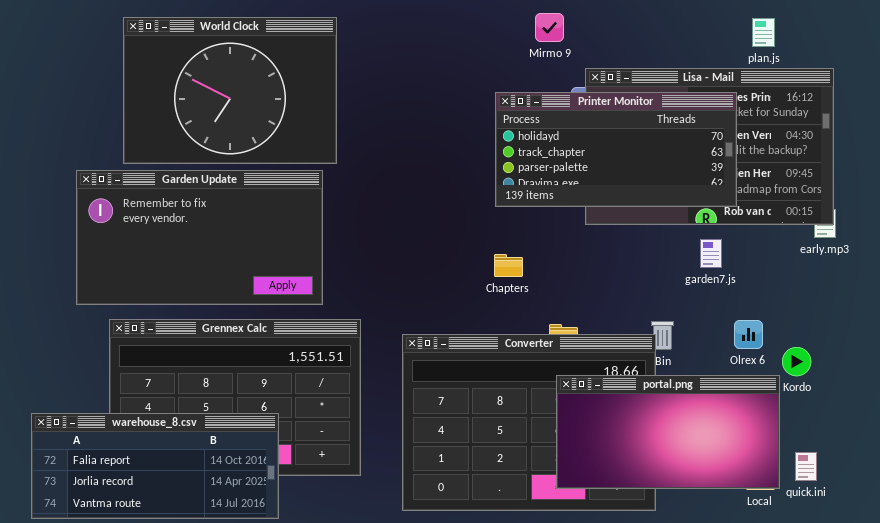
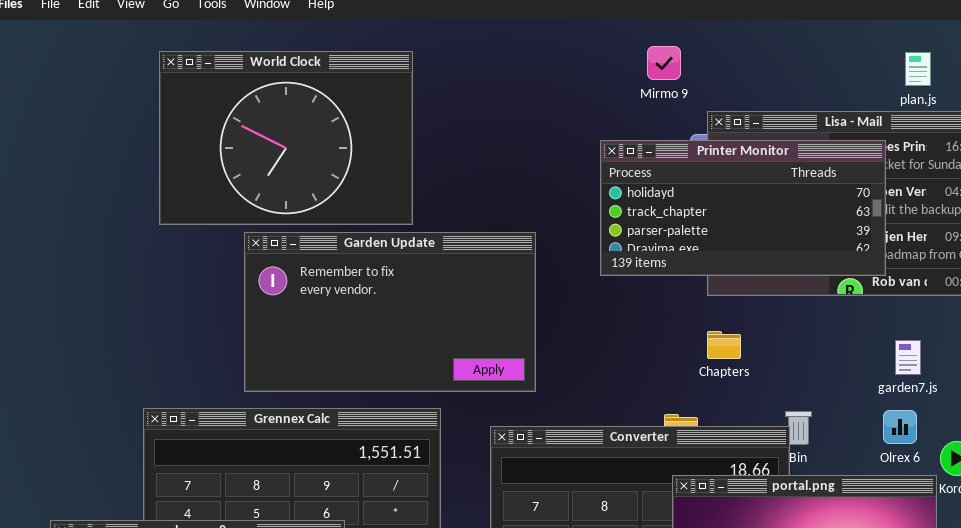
Garden Update: [76,170,323,305] -> [244,232,536,392], moved
garden7.js: [700,239,722,268] -> [895,340,921,375], moved
Chapters: [494,254,523,277] -> [707,331,741,359], moved

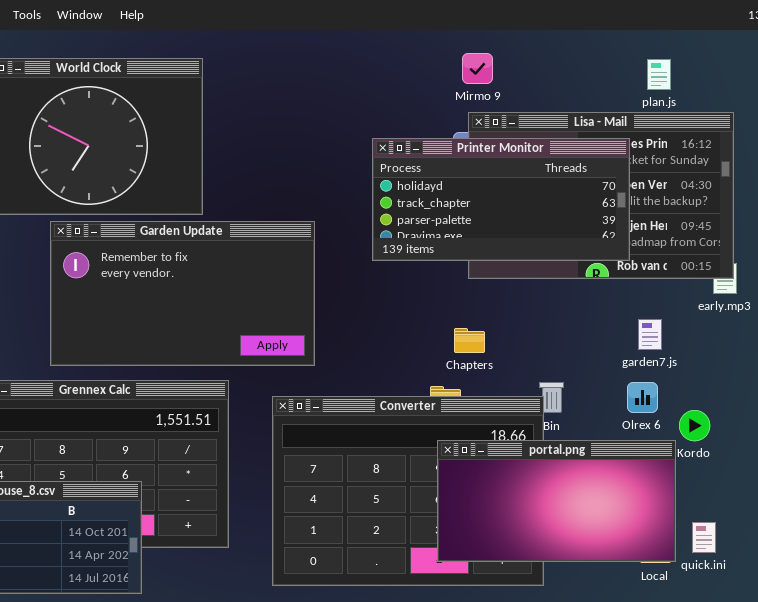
Mirmo 9: [647,46,681,80] -> [462,53,493,84], moved
Chapters: [707,331,741,359] -> [454,328,485,353], moved

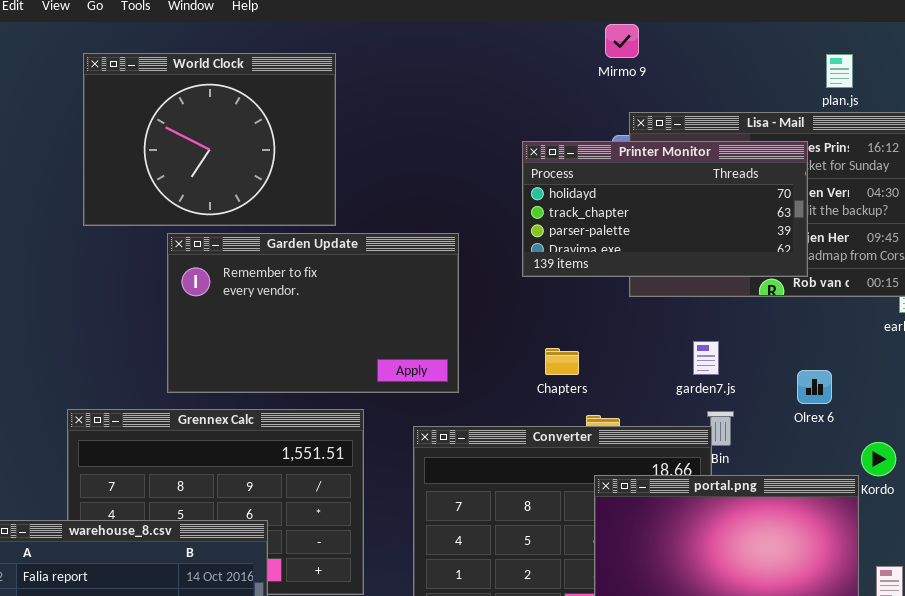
Mirmo 9: [462,53,493,84] -> [605,24,639,58], moved
garden7.js: [638,319,662,350] -> [693,341,719,375], moved
Chapters: [454,328,485,353] -> [545,348,579,375], moved
Olrex 6: [627,382,658,413] -> [797,370,832,404], moved

